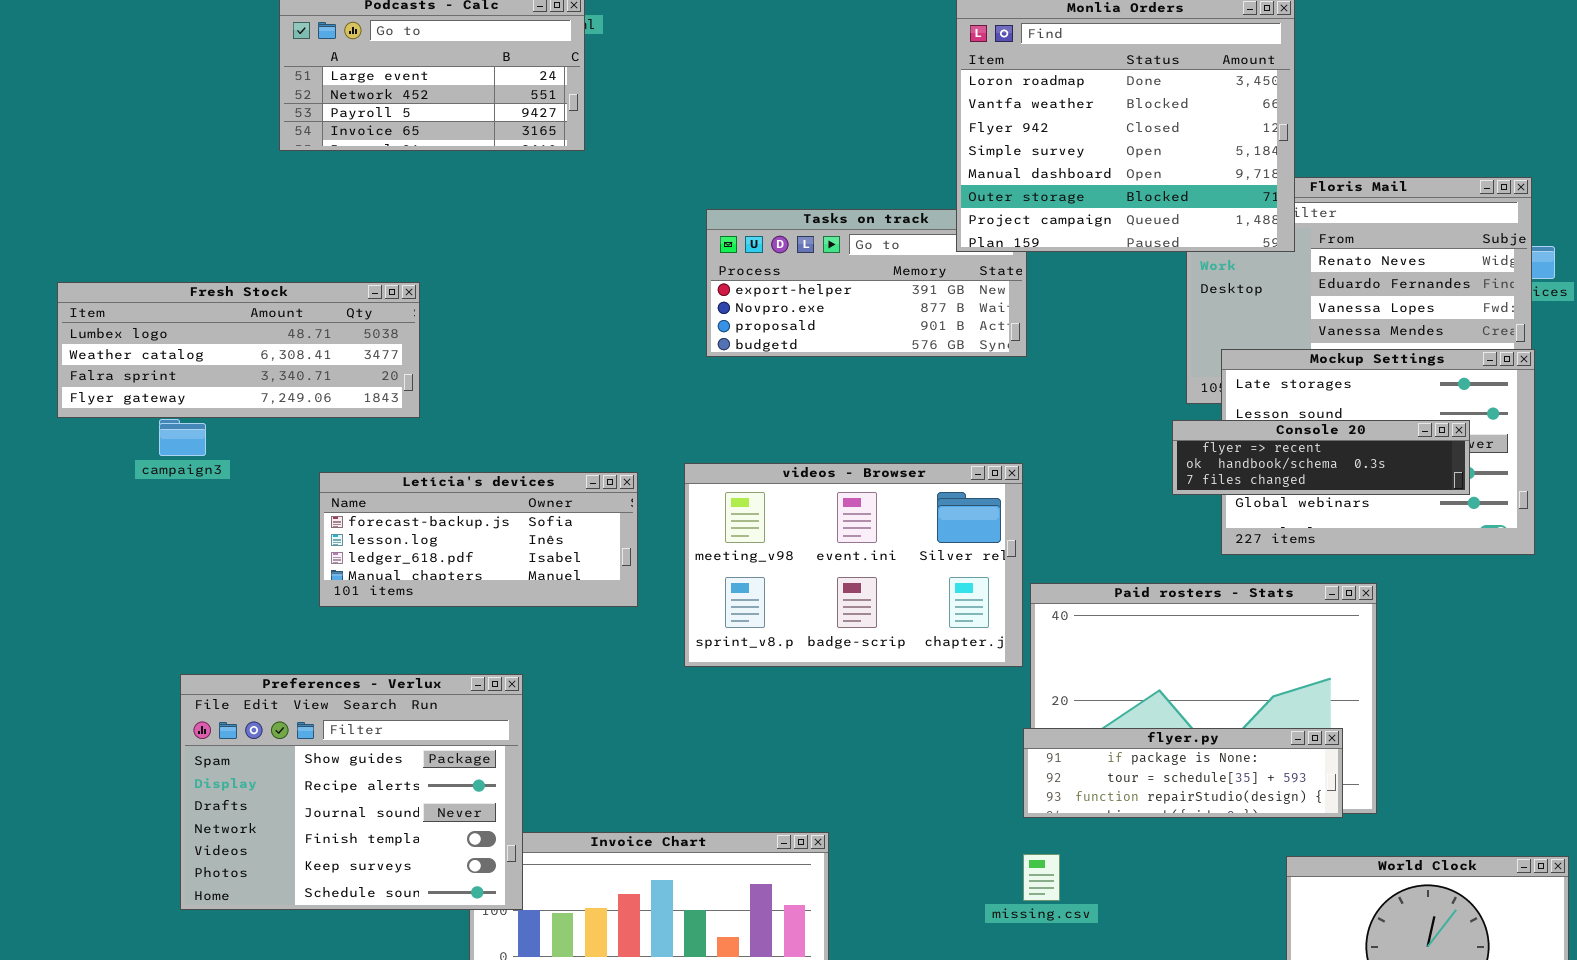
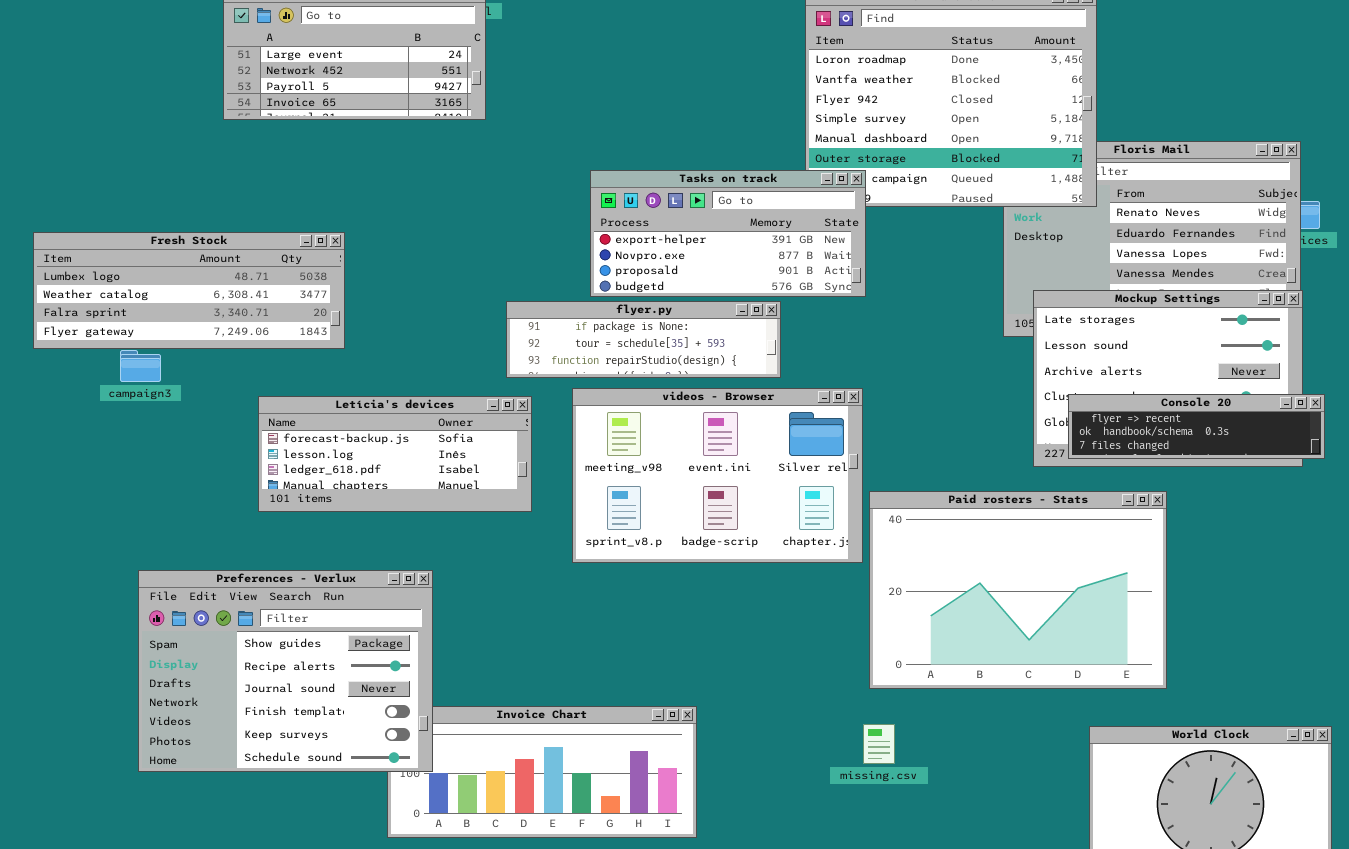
Tasks on track: [706,209,1027,357] -> [590,170,866,297], raised
Console 20: [1172,420,1470,495] -> [1068,394,1325,459], moved
flyer.py: [1023,728,1343,818] -> [506,301,781,378], moved

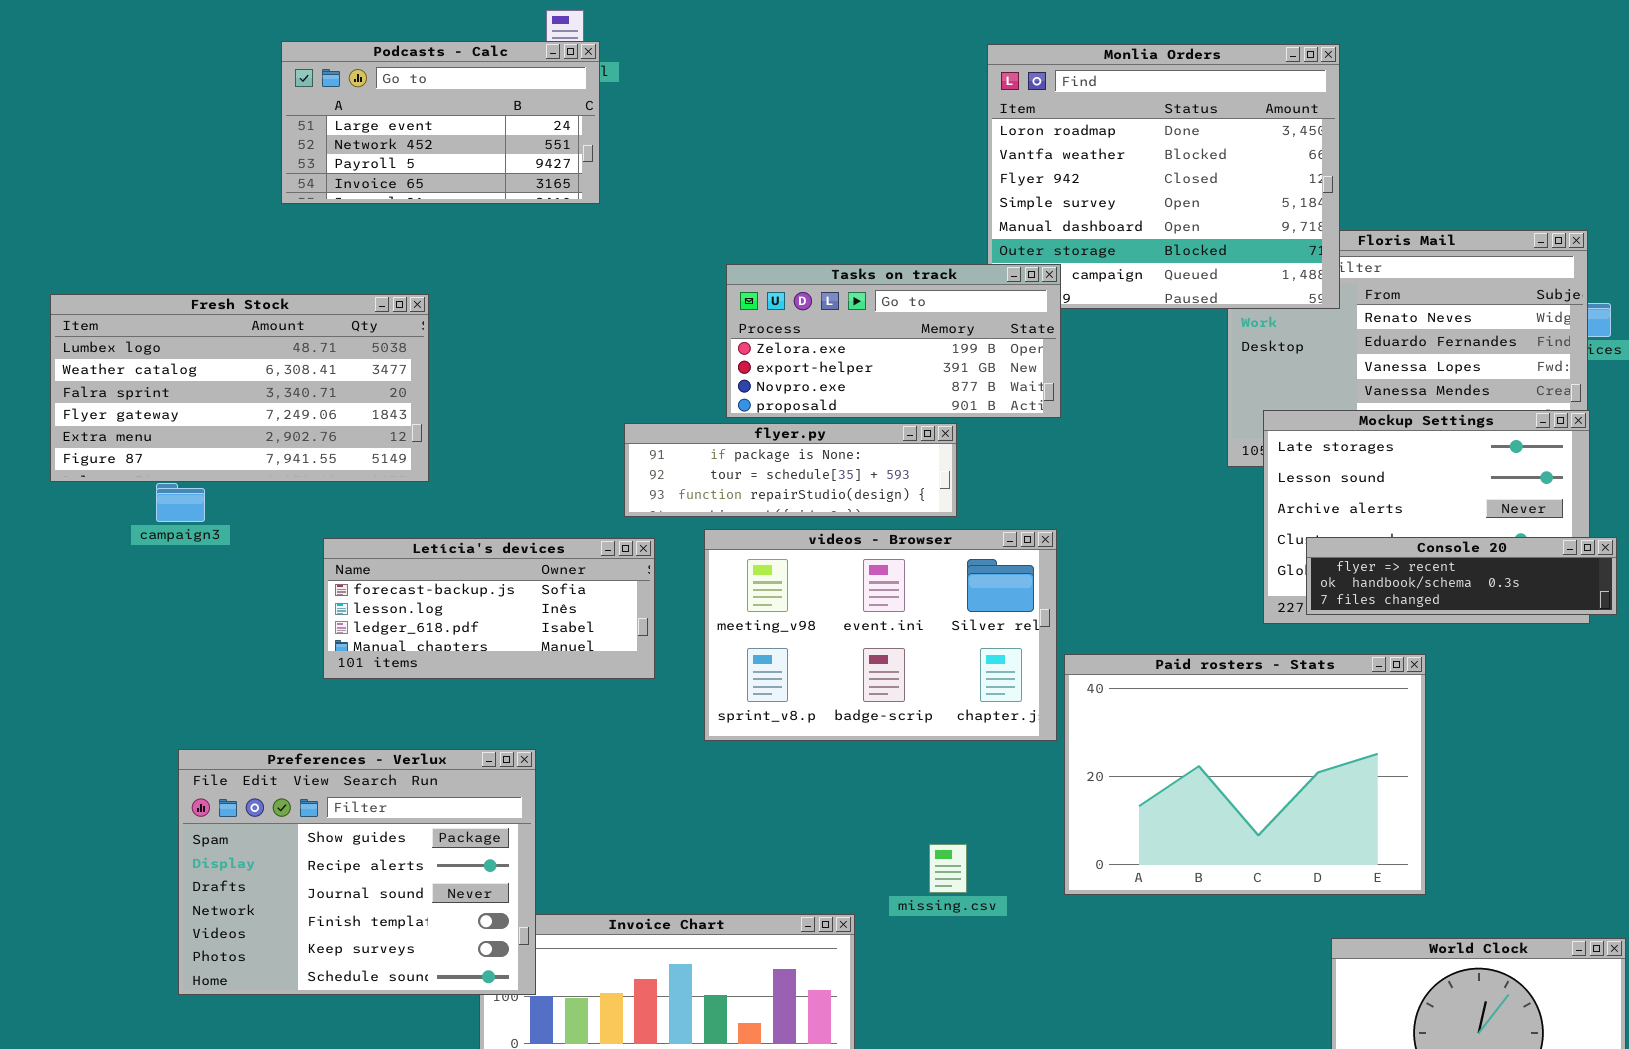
Tasks on track: [590,170,866,297] -> [726,264,1061,418], scrolled up 1 row
Fresh Stock: [33,232,345,349] -> [50,294,429,482], resized
missing.csv: [863,724,895,764] -> [929,844,967,893], moved

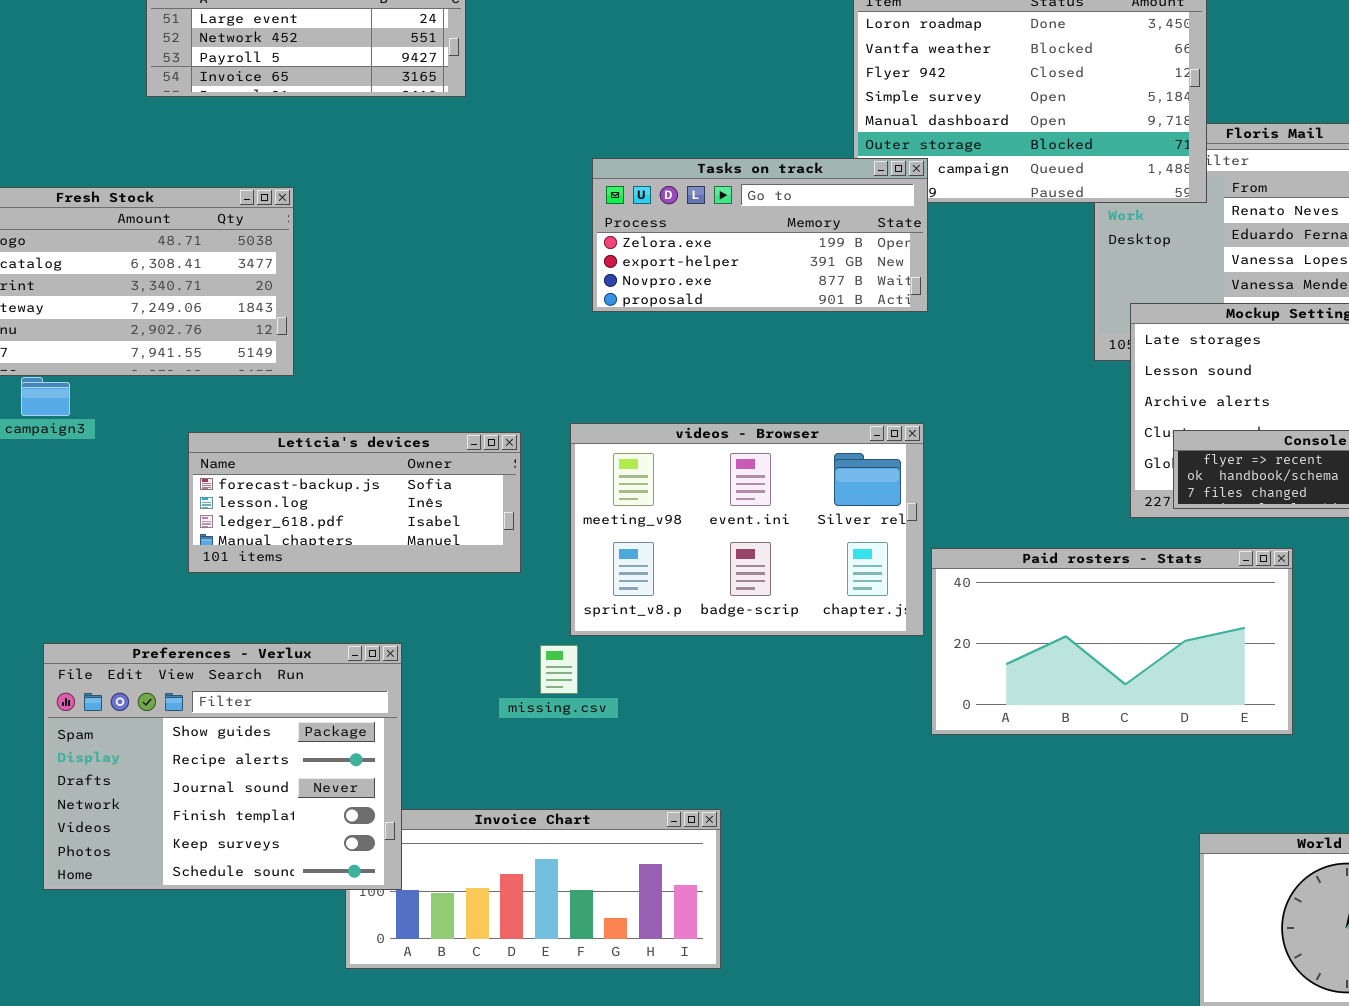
flyer.py: [624,423,957,517] -> none, closed
Paid rosters - Stats: [1064,654,1426,895] -> [931,548,1293,735], resized
missing.csv: [929,844,967,893] -> [540,645,578,694], moved

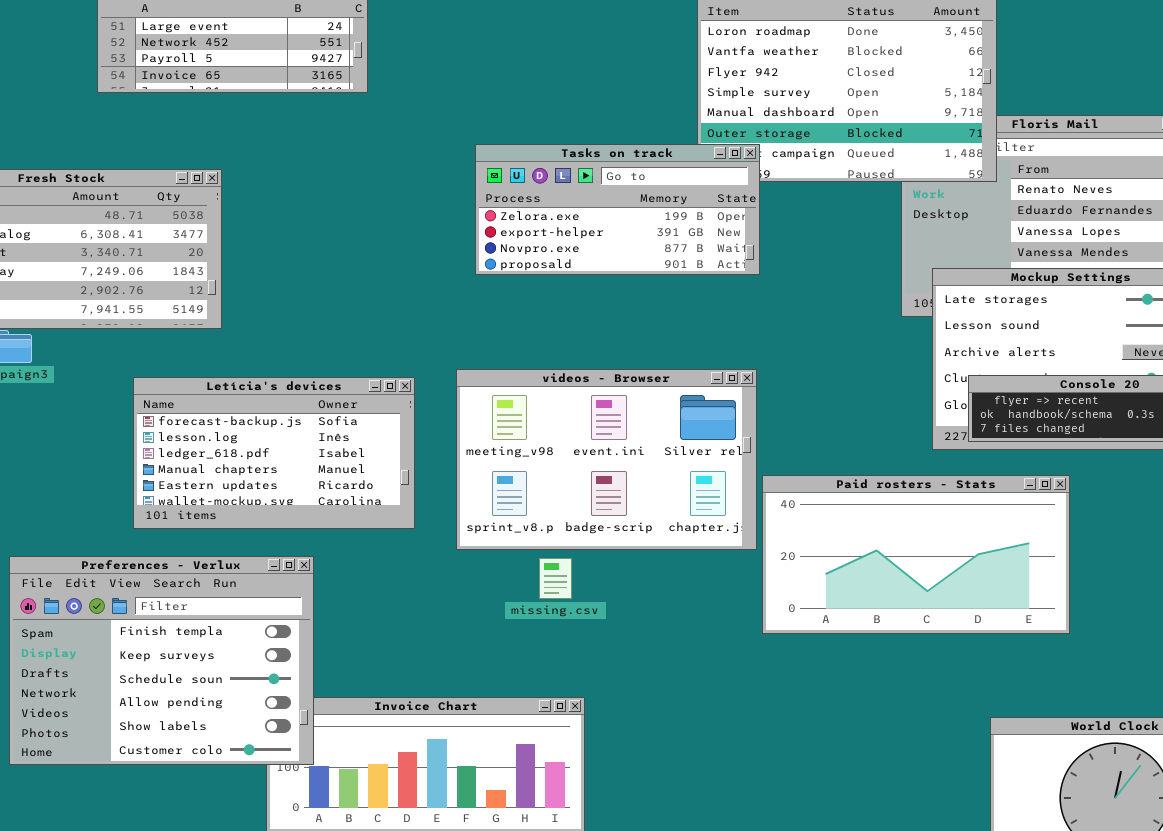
Letícia's devices: [188,432,521,573] -> [133,377,415,529], resized
Preferences - Verlux: [43,643,402,890] -> [9,556,314,765], scrolled down 3 rows
missing.csv: [540,645,578,694] -> [539,558,572,599], moved

